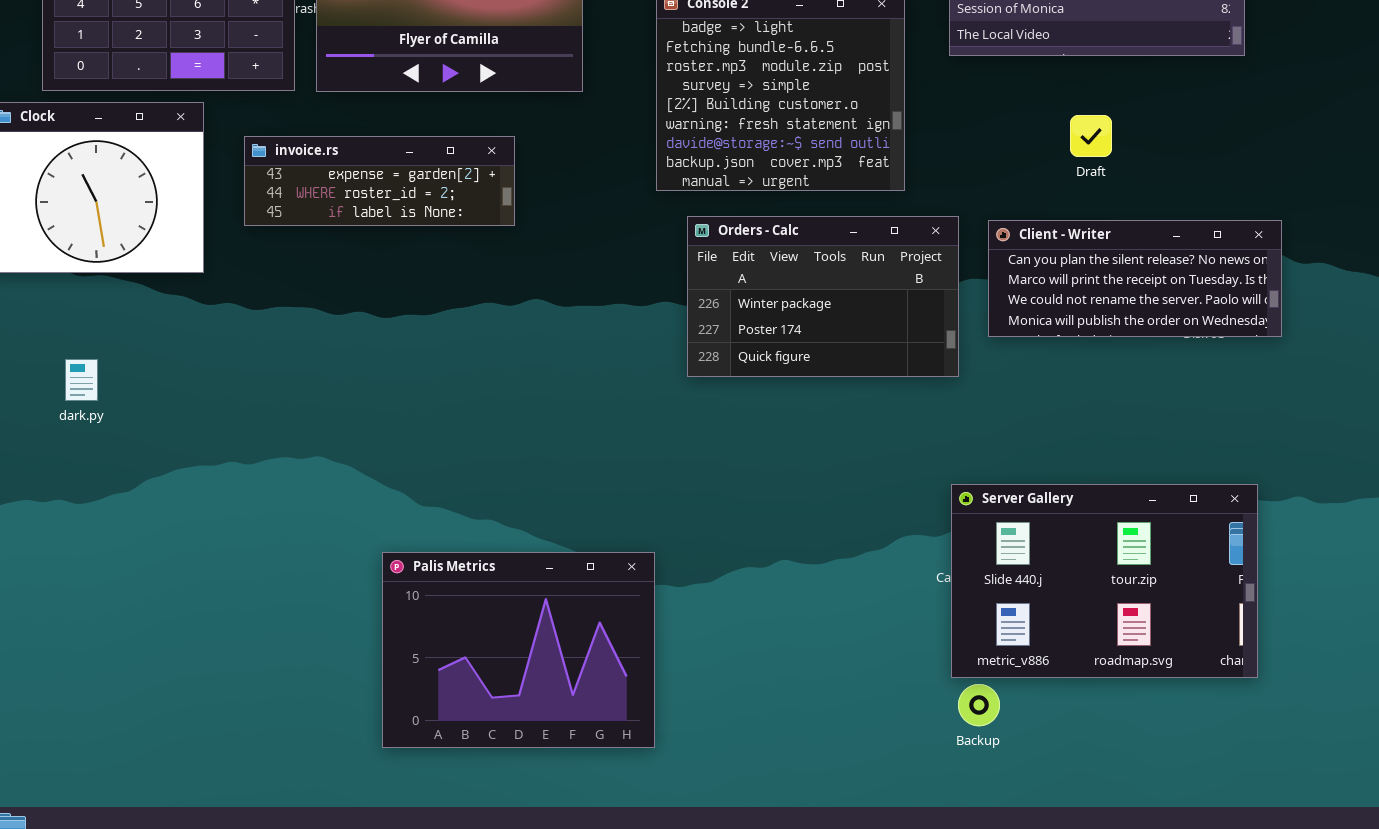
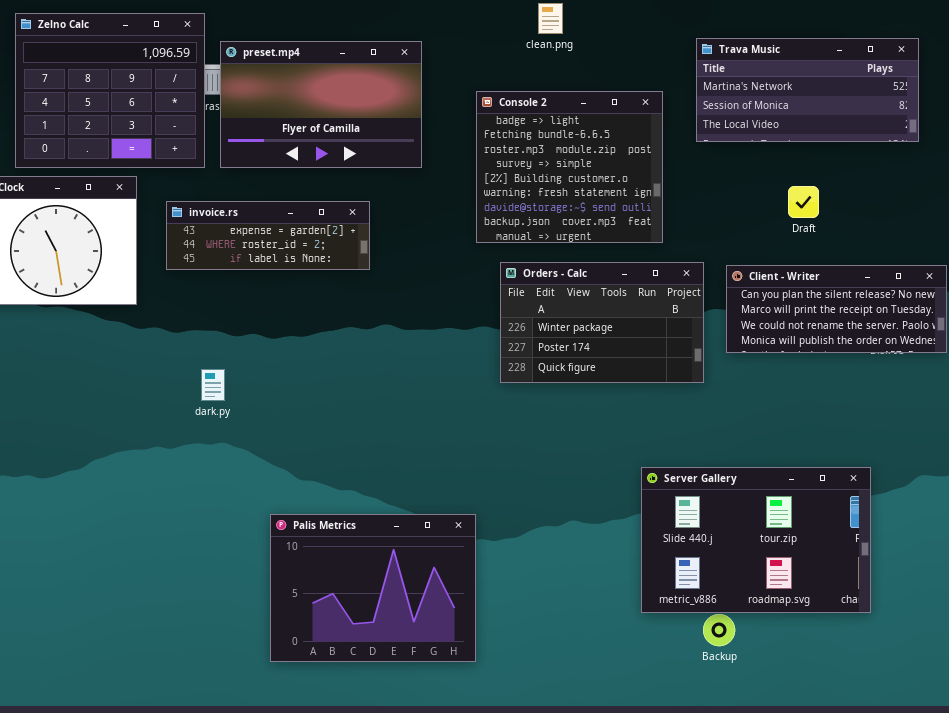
dark.py: [65,359,98,401] -> [201,369,225,401], moved
Server Gallery: [951,484,1258,678] -> [641,467,871,613], moved

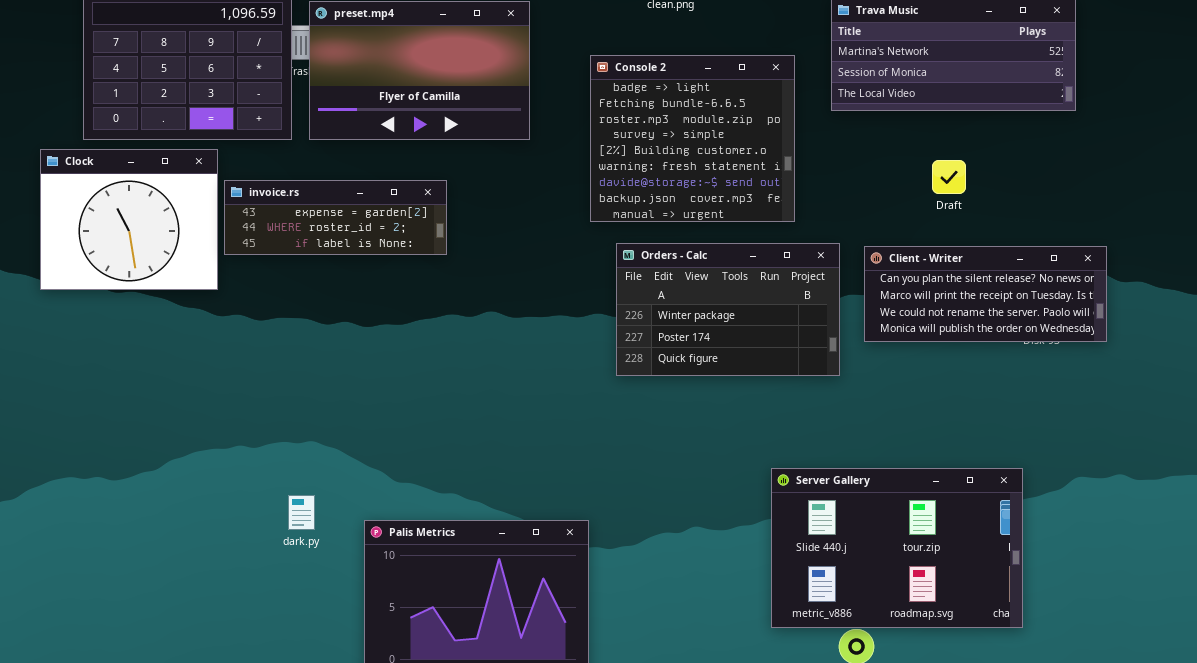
invoice.rs: [166,201,370,270] -> [224,180,447,255], moved
dark.py: [201,369,225,401] -> [288,495,315,530], moved

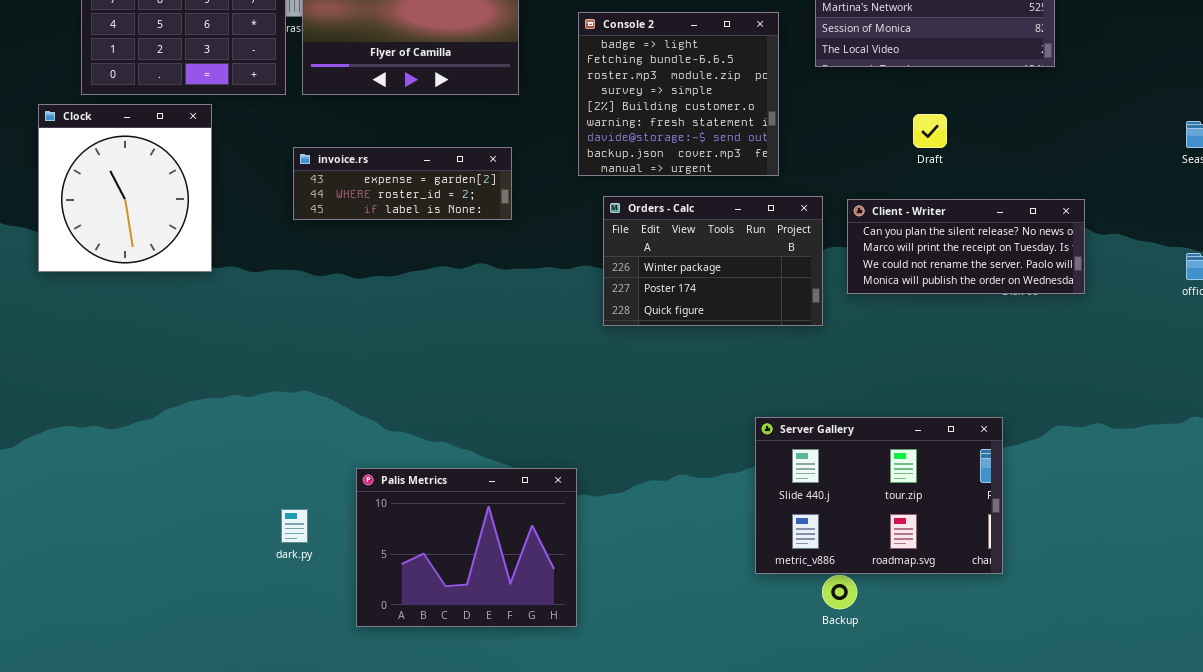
Clock: [40,149,218,290] -> [38,104,212,272], resized
invoice.rs: [224,180,447,255] -> [293,147,512,220], moved
dark.py: [288,495,315,530] -> [281,509,308,543], moved

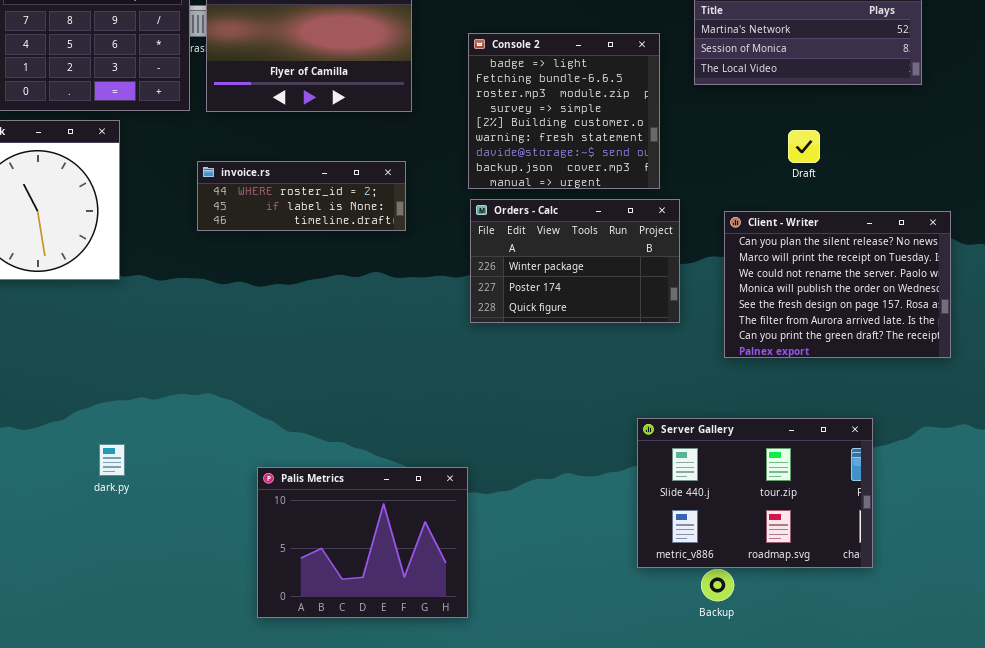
invoice.rs: [293,147,512,220] -> [197,161,406,231], scrolled down 1 row
Orders - Calc: [603,196,823,326] -> [470,199,680,323], moved
Client - Writer: [847,199,1085,294] -> [724,211,951,358], resized
dark.py: [281,509,308,543] -> [99,444,125,476], moved

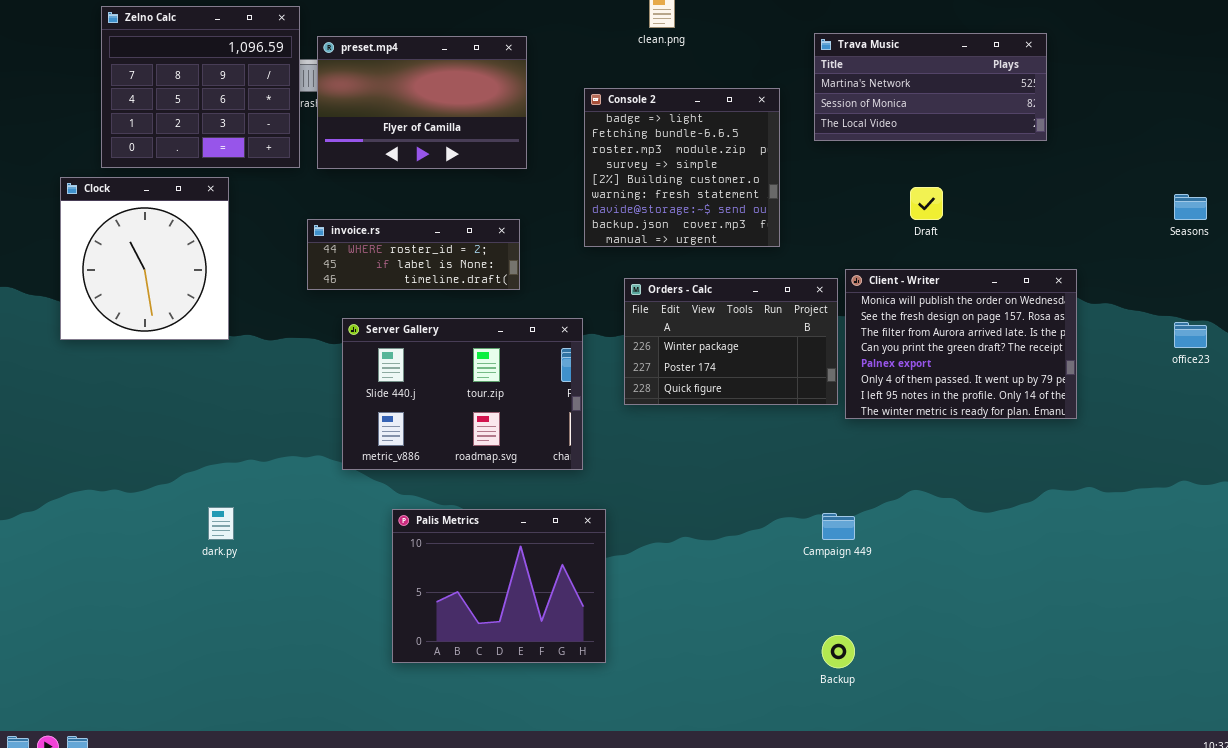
Orders - Calc: [470,199,680,323] -> [624,278,838,405], moved
Client - Writer: [724,211,951,358] -> [845,269,1077,419], scrolled down 3 rows
Server Gallery: [637,418,873,568] -> [342,318,583,470], moved
Palis Metrics: [257,467,468,618] -> [392,509,606,663], moved

